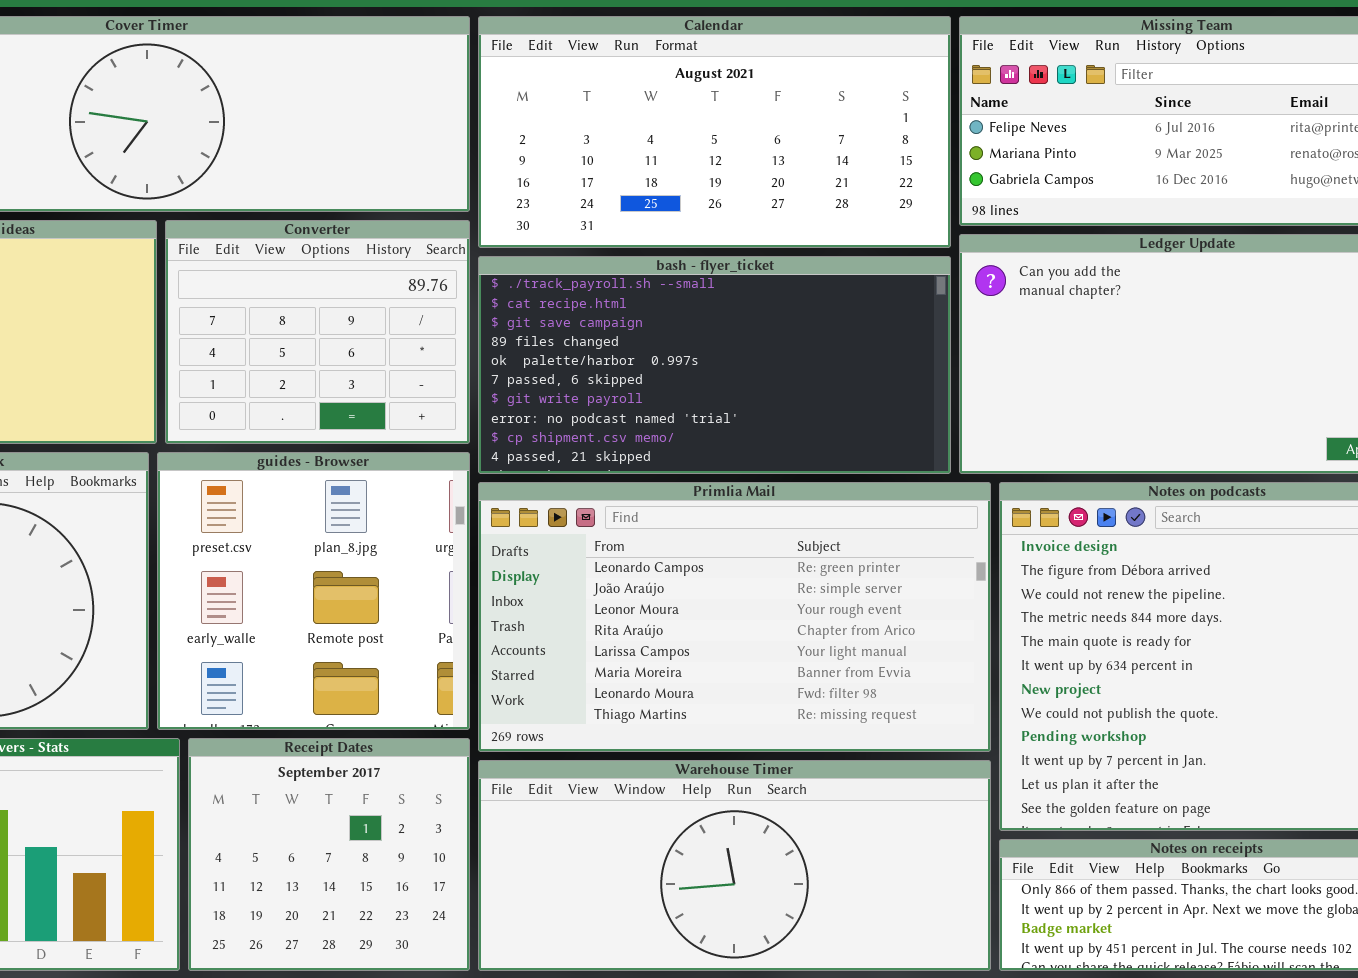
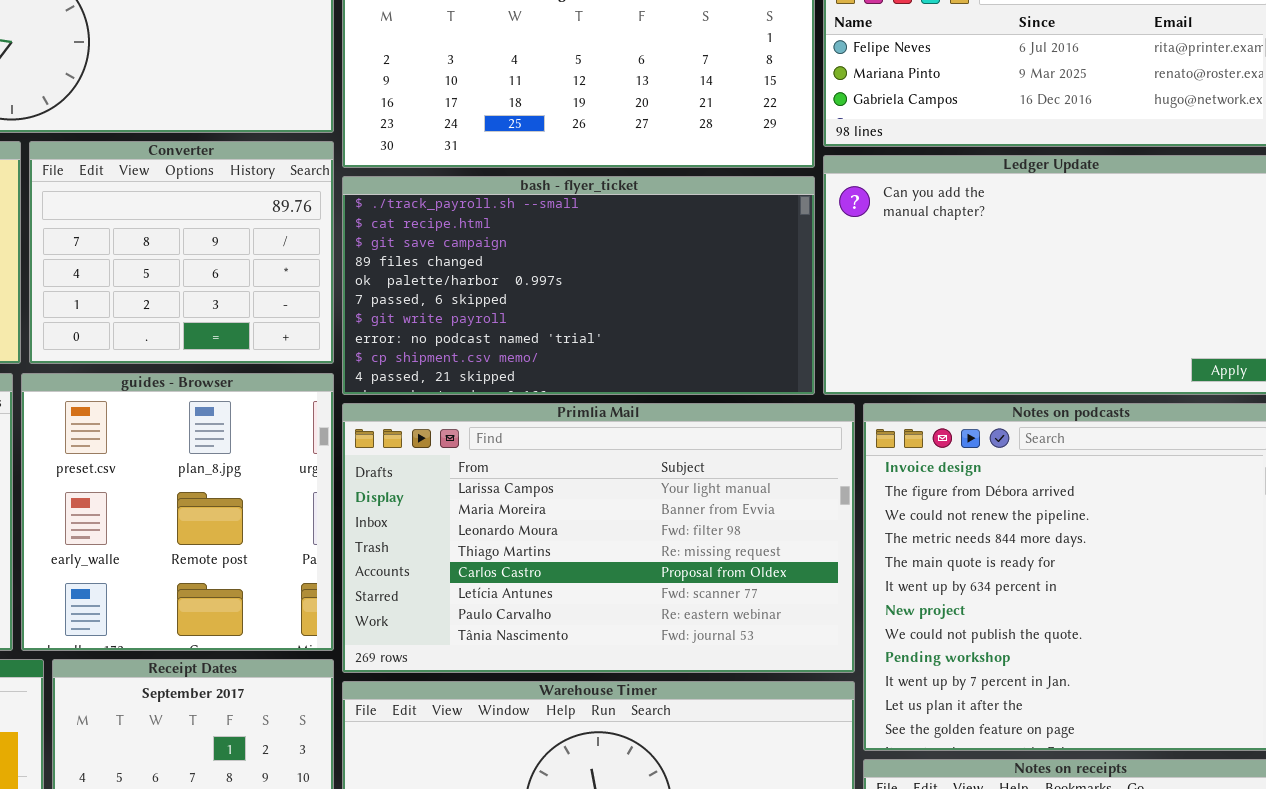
Primlia Mail: [478,482,991,752] -> [342,403,855,673], scrolled down 4 rows

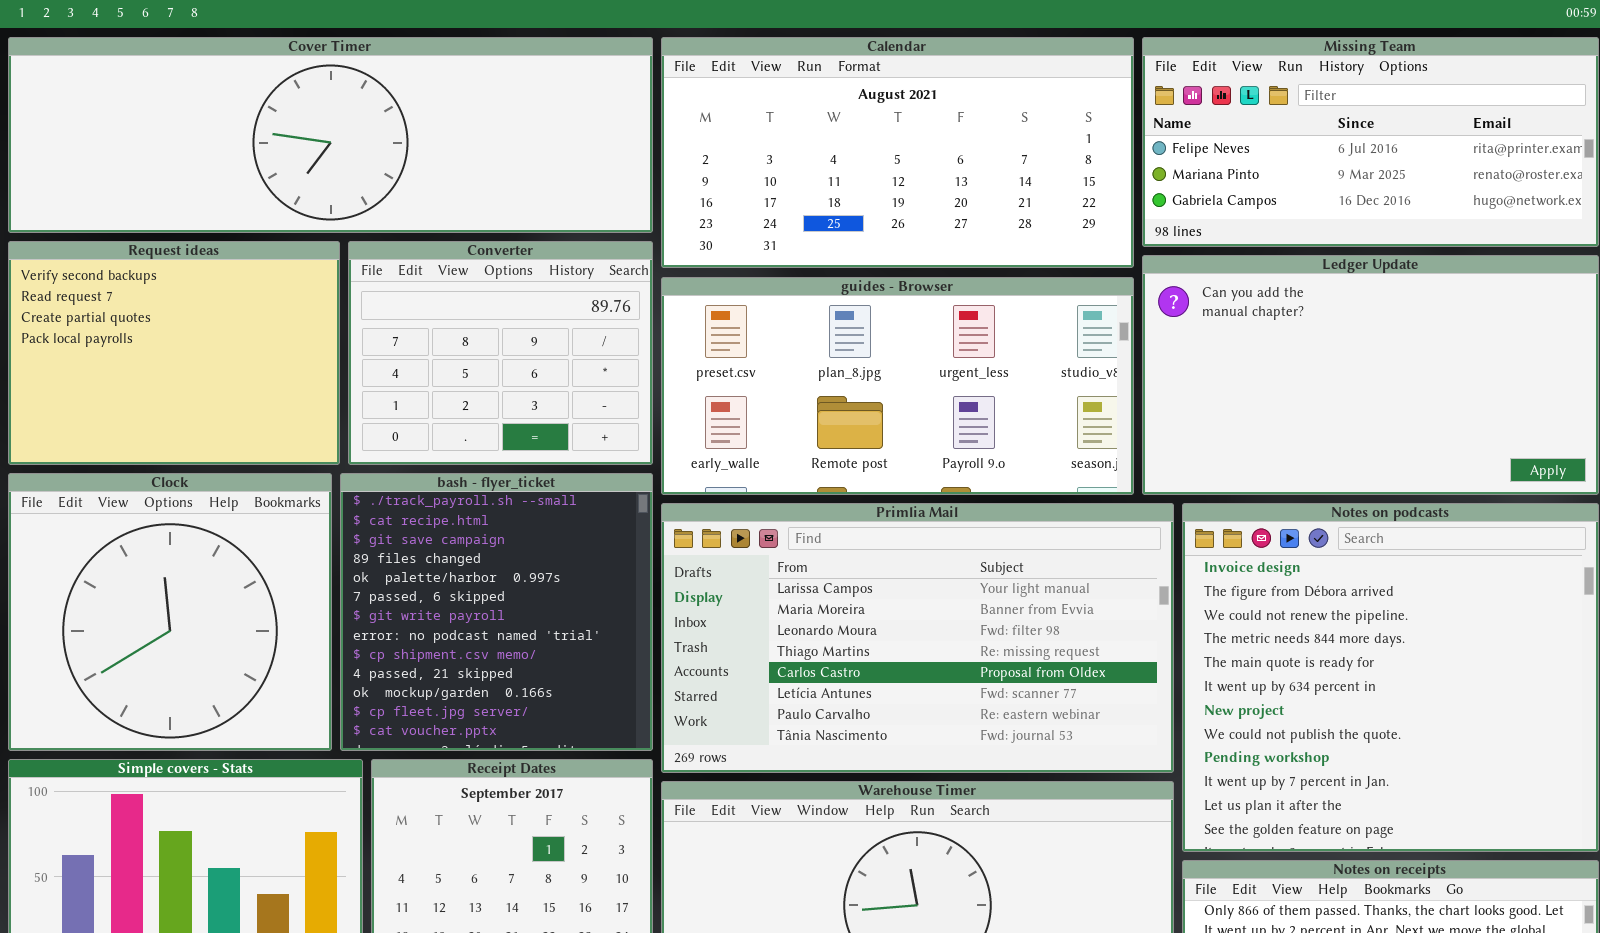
bash - flyer_ticket: [342,176,815,395] -> [340,473,653,751], moved, resized
guides - Browser: [21,373,334,651] -> [661,277,1134,495], moved, resized

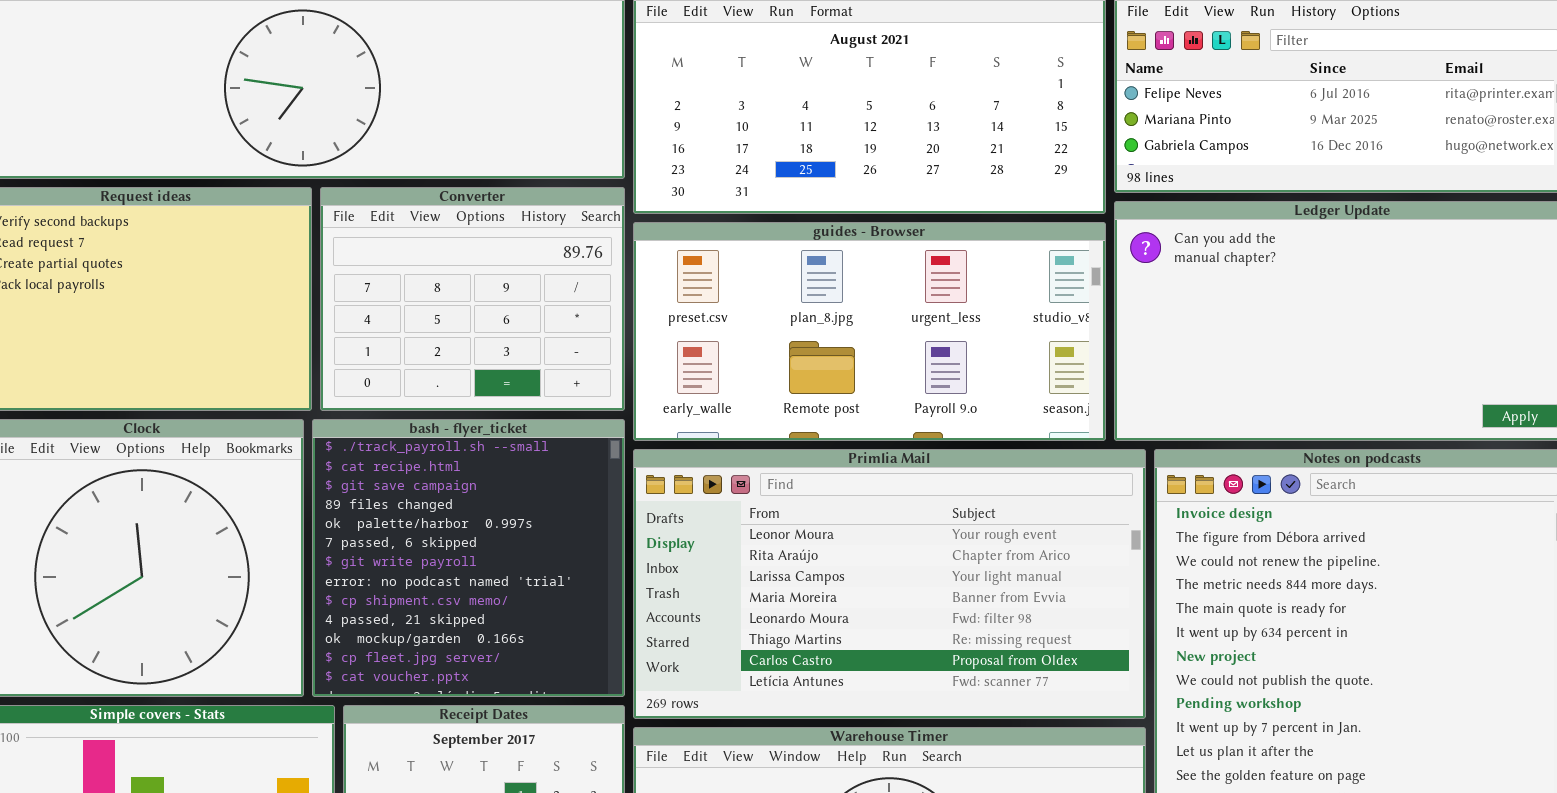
Primlia Mail: [661,503,1174,773] -> [633,449,1146,719], scrolled up 2 rows

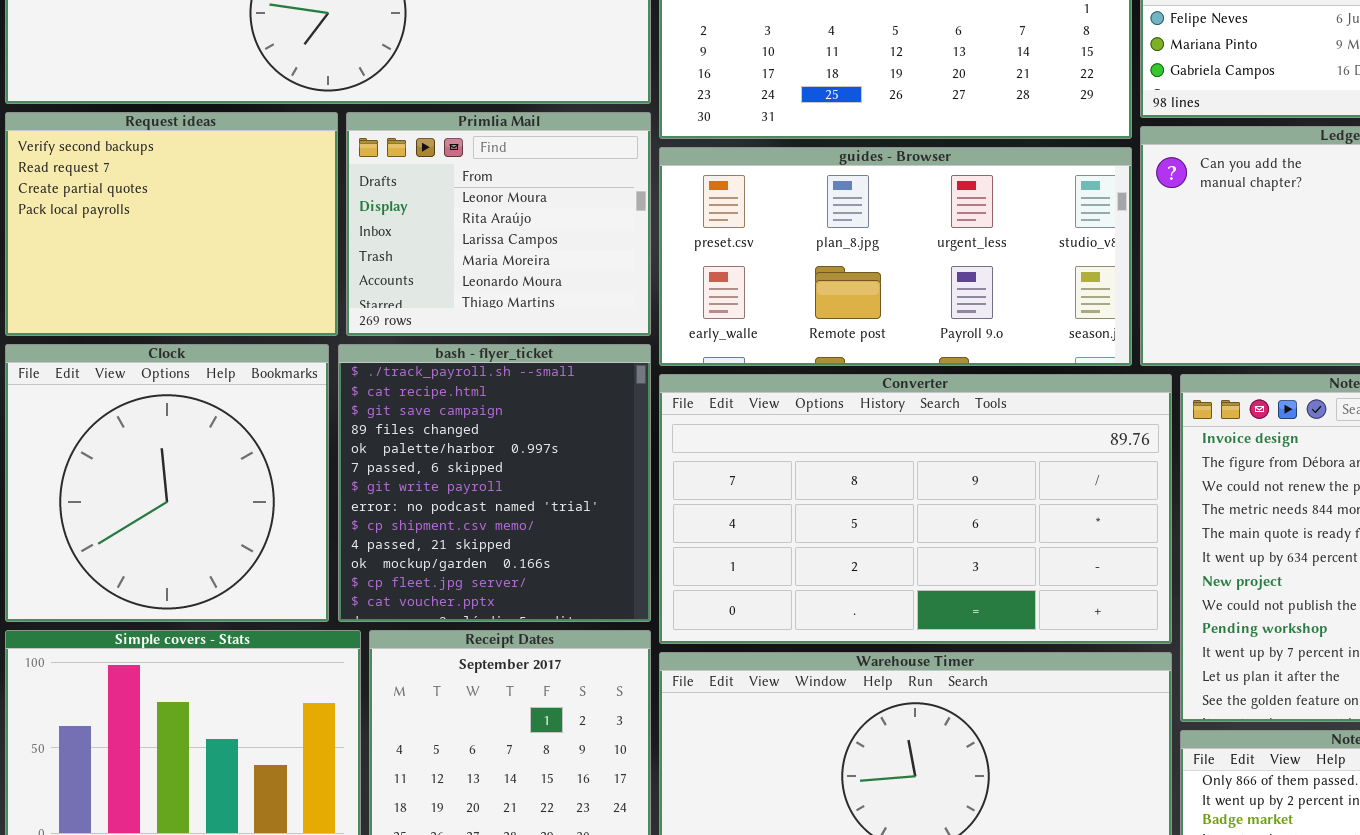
Converter: [320,187,625,411] -> [659,374,1172,644], moved, resized
Primlia Mail: [633,449,1146,719] -> [346,112,651,336], moved, resized

